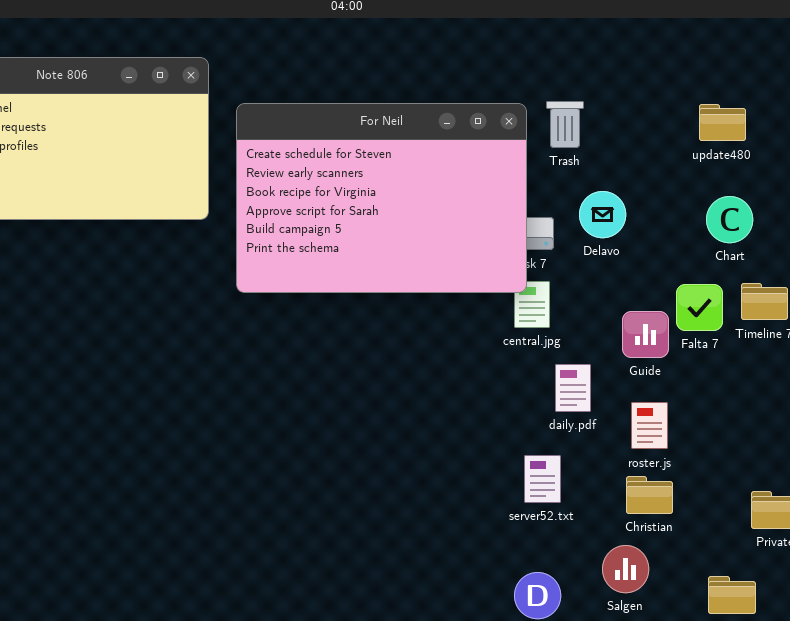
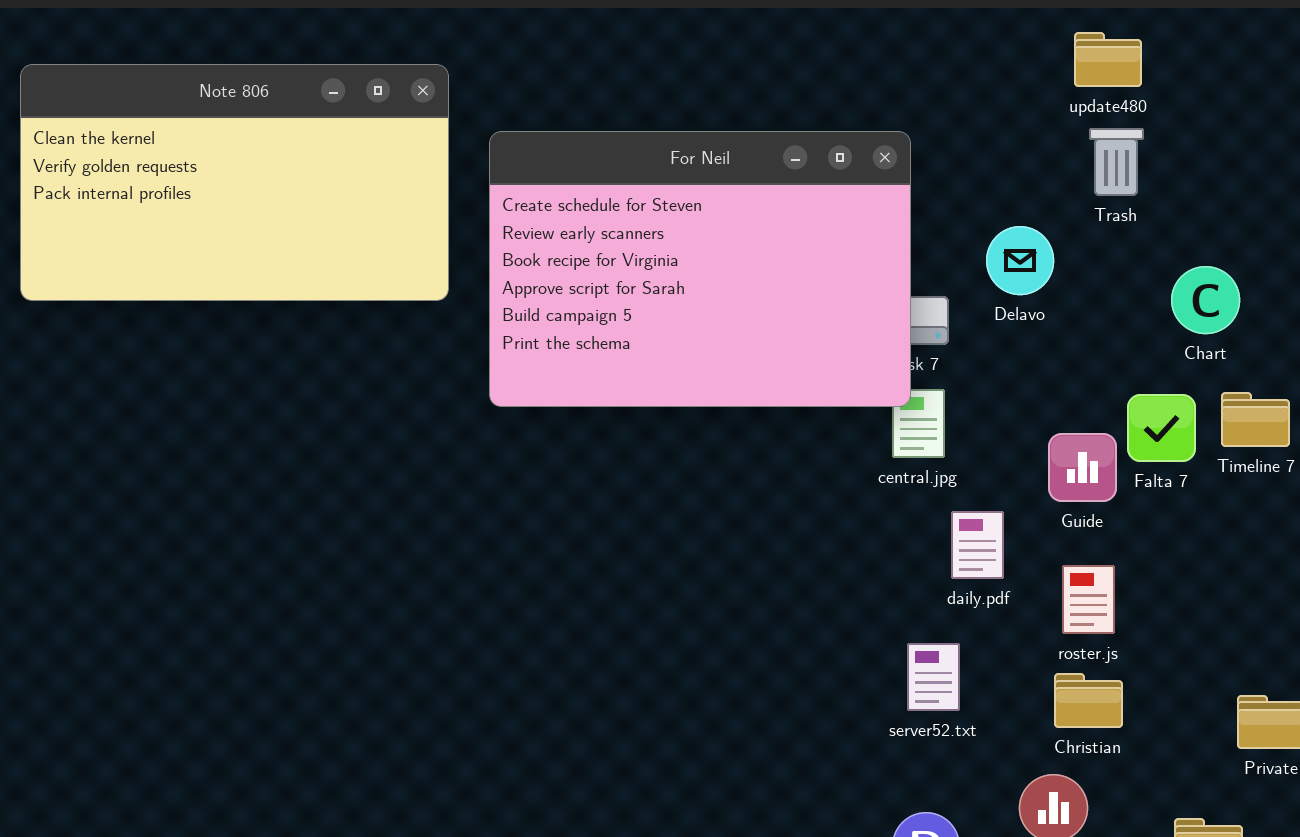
Trash: [546,101,584,148] -> [1089,128,1144,196], moved
update480: [699,104,746,141] -> [1074,32,1142,87], moved
Delavo: [579,191,626,238] -> [986,226,1054,295], moved

